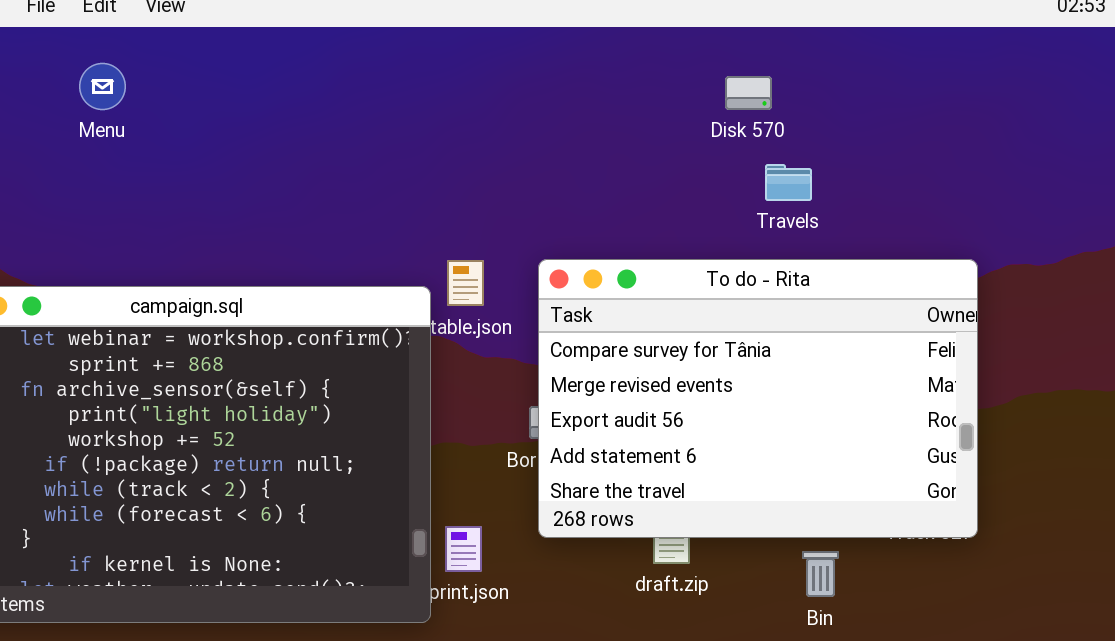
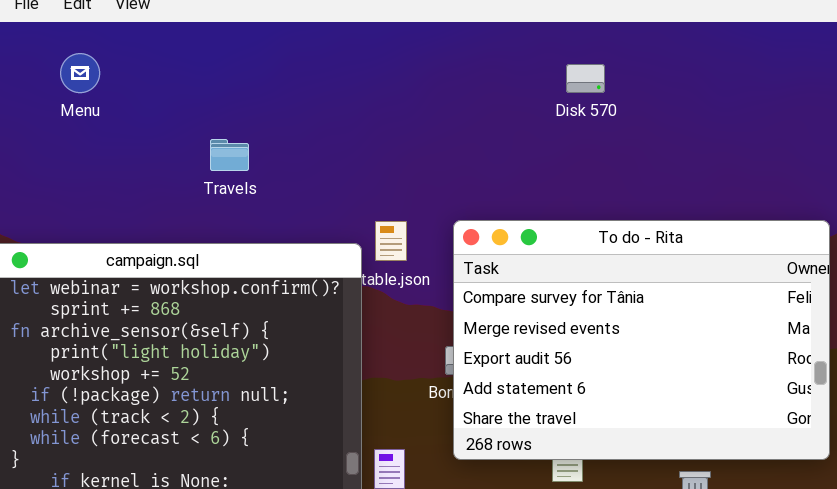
Disk 570: [725,76,772,110] -> [566,64,605,93], moved
Travels: [765,164,812,201] -> [210,139,249,171], moved

